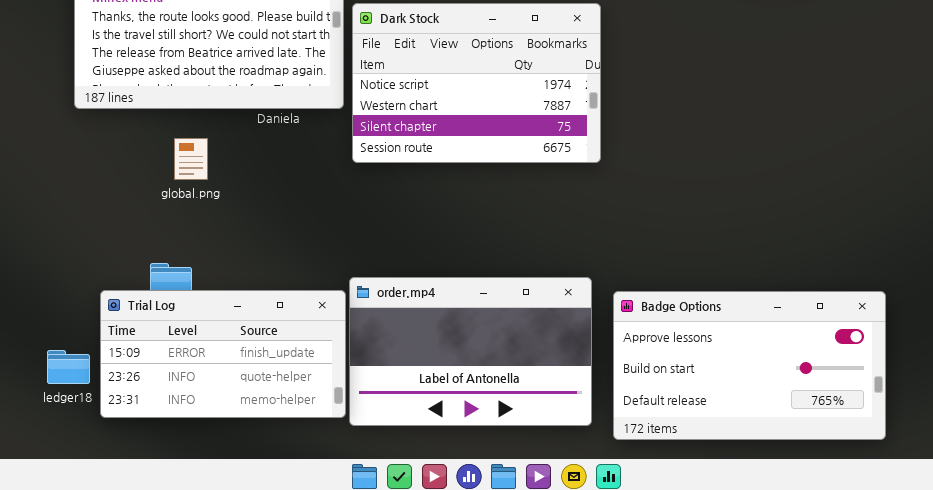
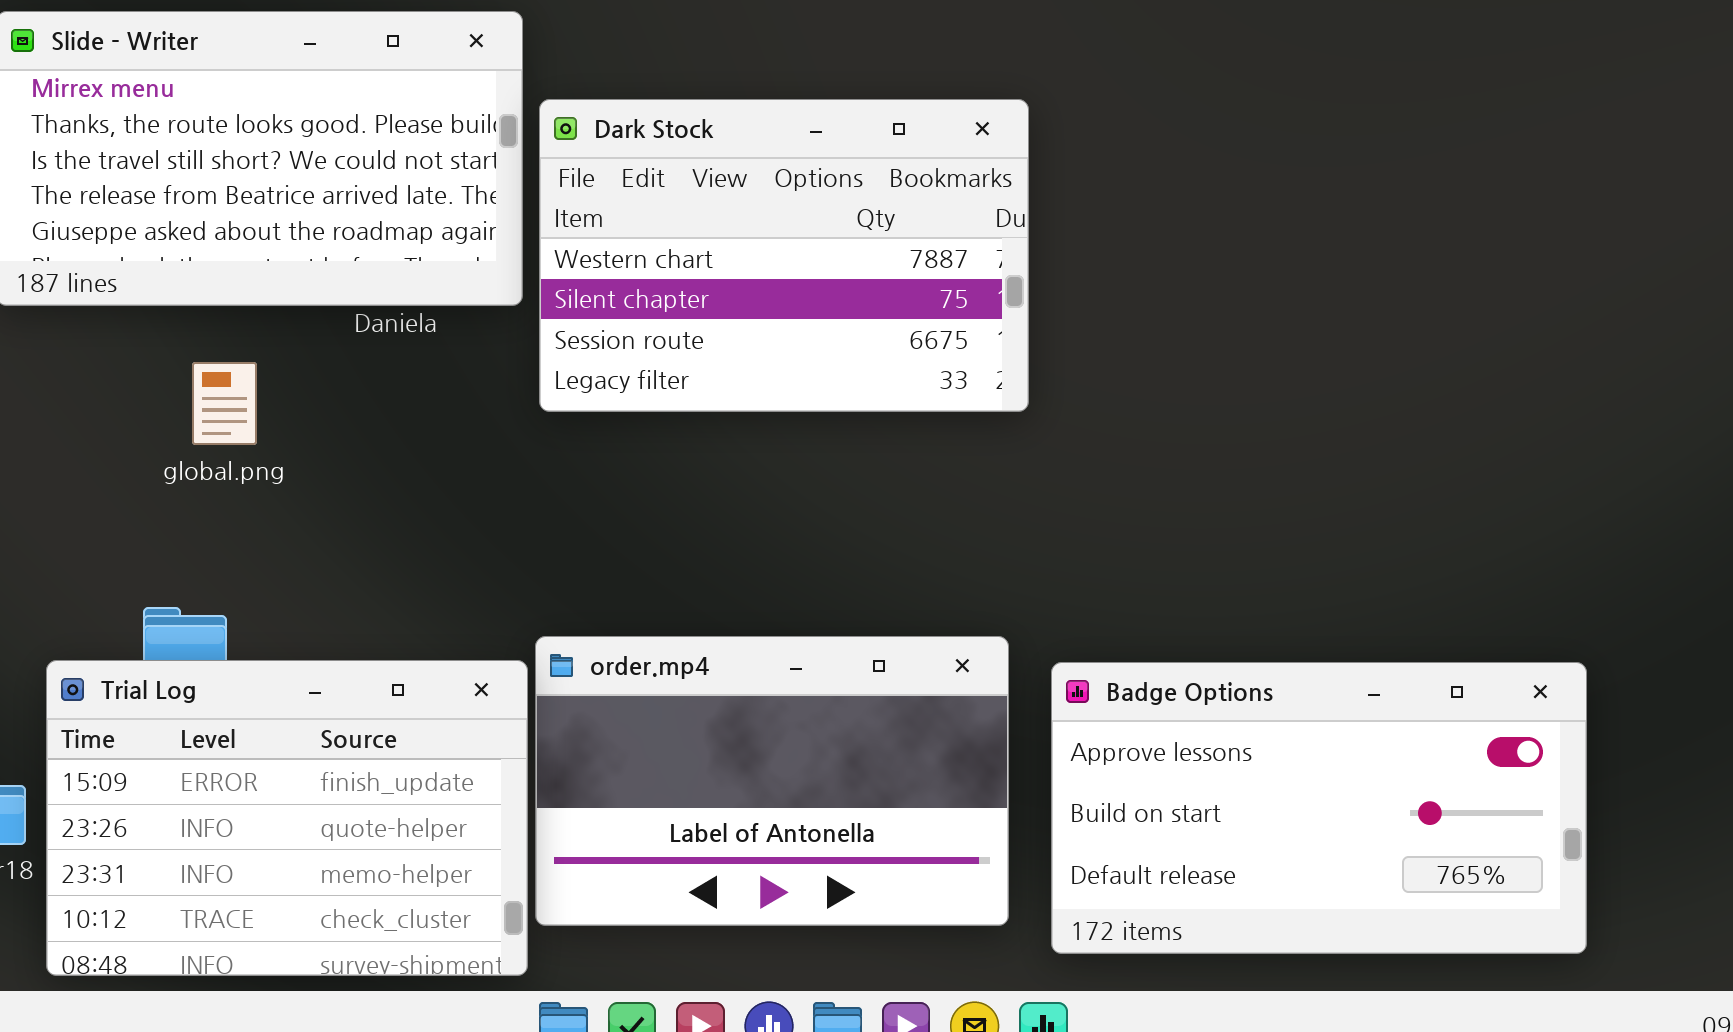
Dark Stock: [352,3,601,163] -> [539,99,1029,412], scrolled down 1 row
Trial Log: [100,290,346,418] -> [46,660,528,976], resized

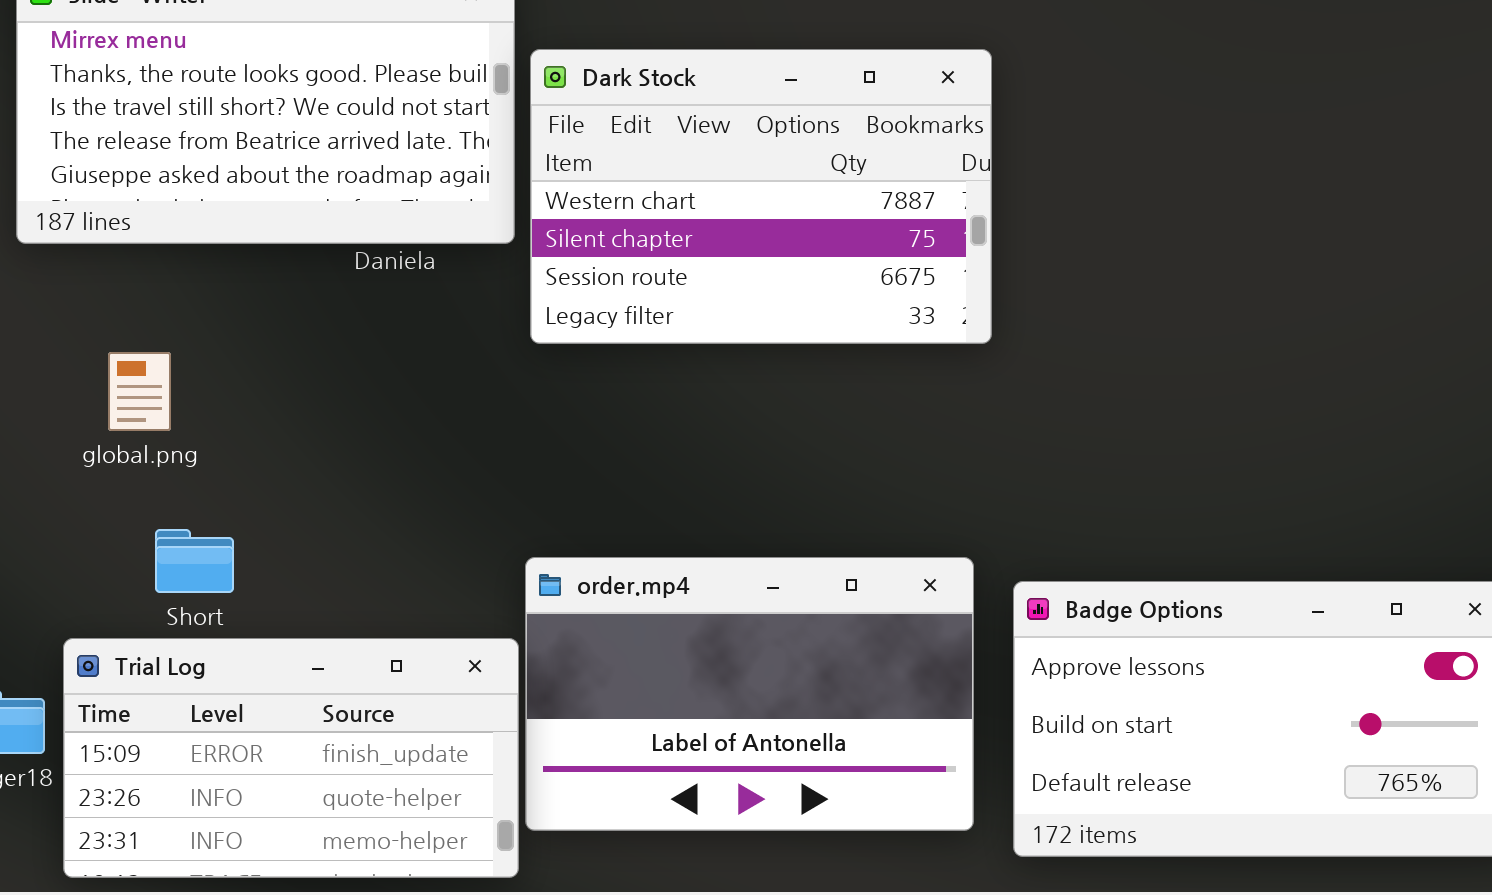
global.png: [192,362,257,445] -> [108,352,171,431], moved
Trial Log: [46,660,528,976] -> [63,638,519,878], resized

